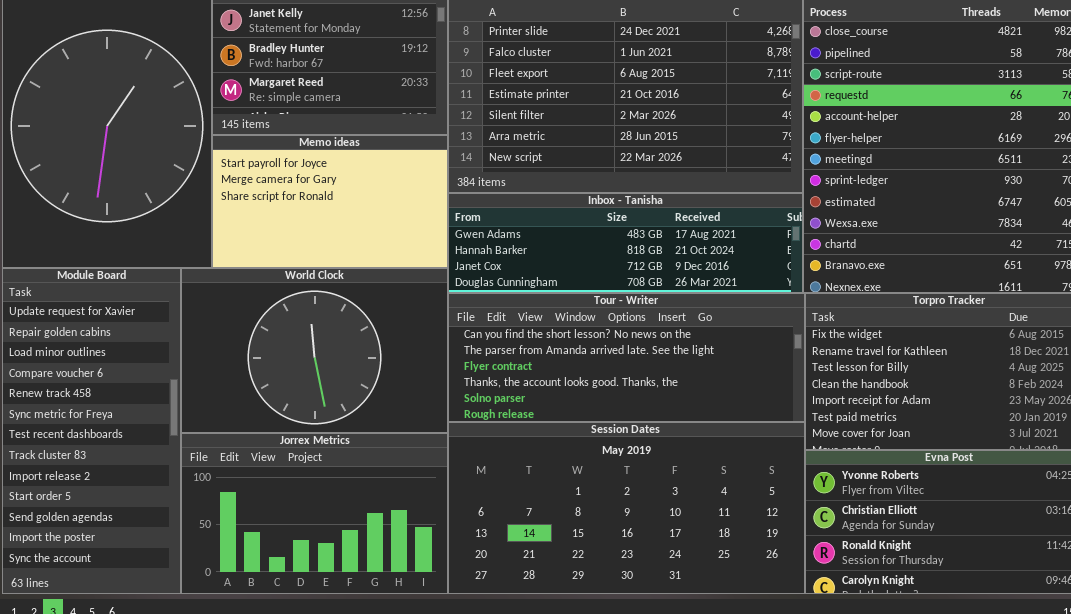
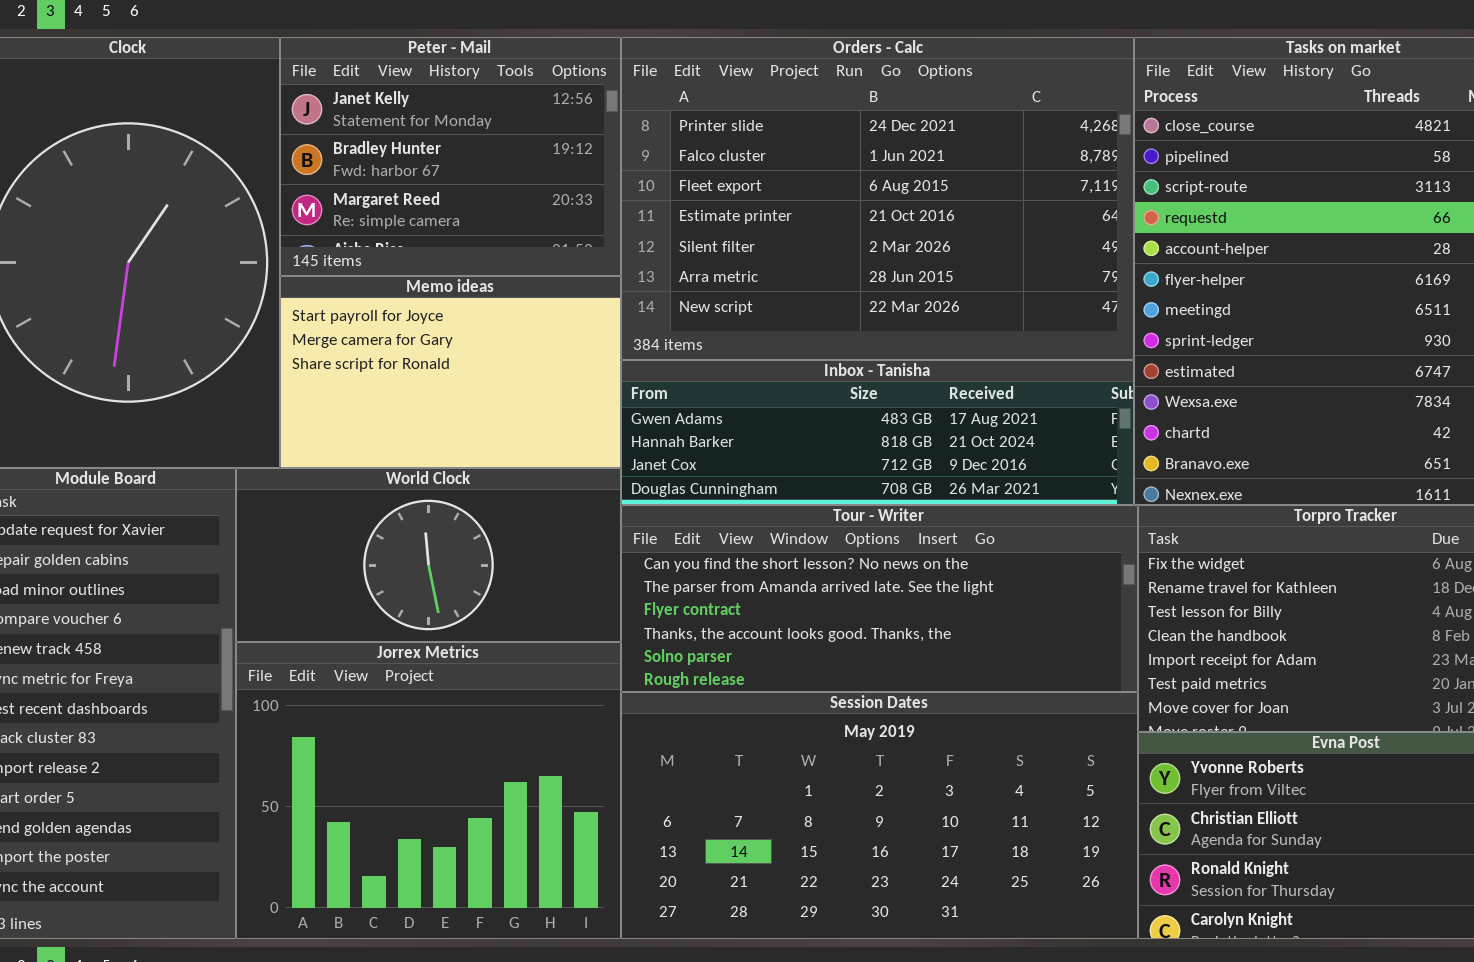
World Clock: [181,268,448,433] -> [236,468,621,642], resized
Jorrex Metrics: [181,433,448,594] -> [236,642,621,939], resized

